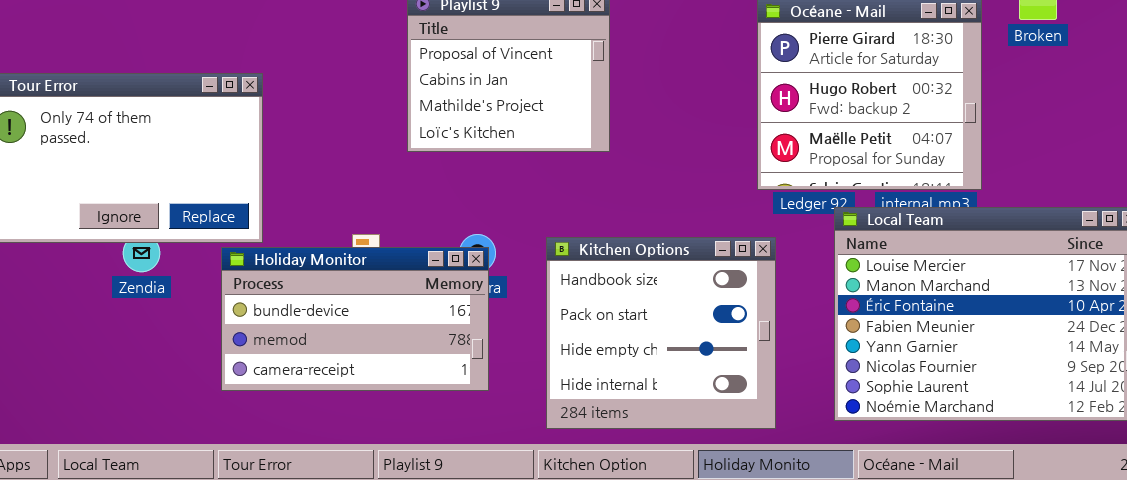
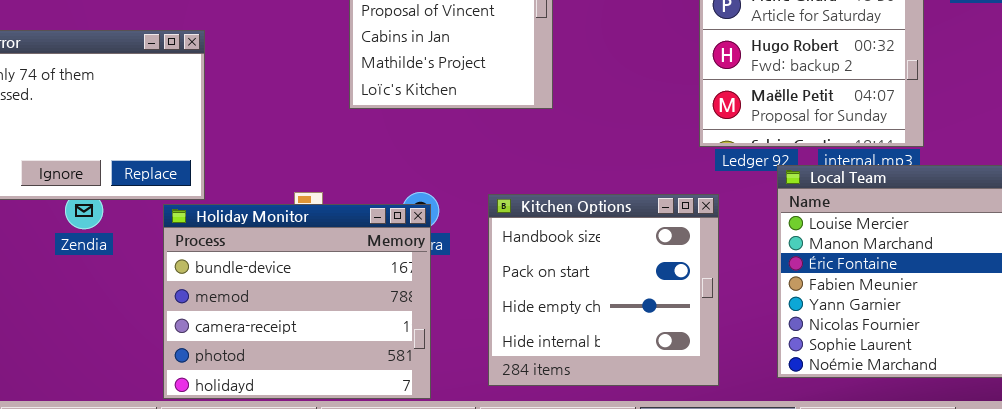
Holiday Monitor: [221,247,489,391] -> [163,204,431,399], resized

